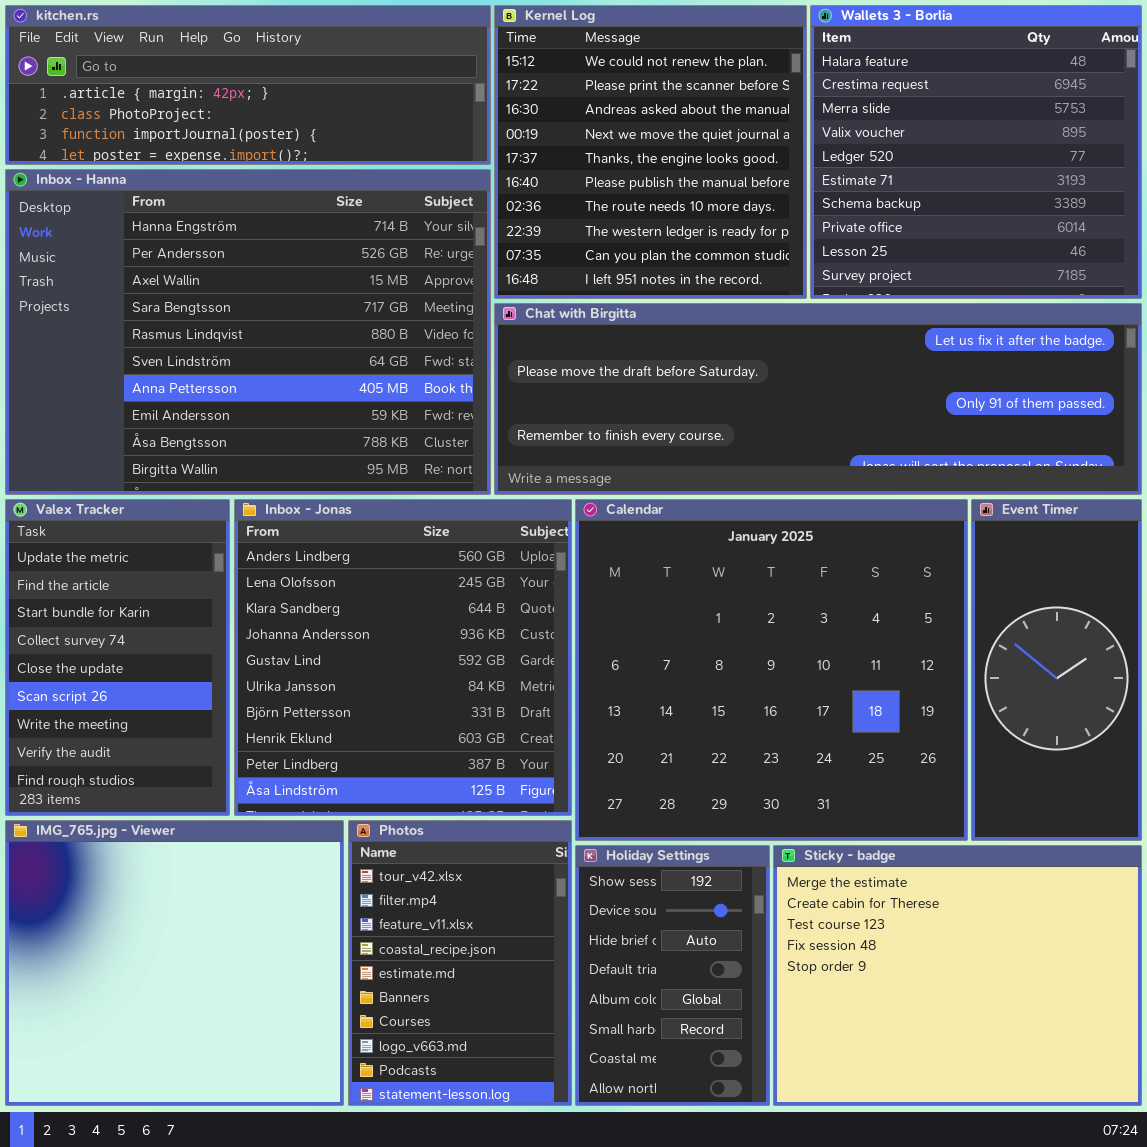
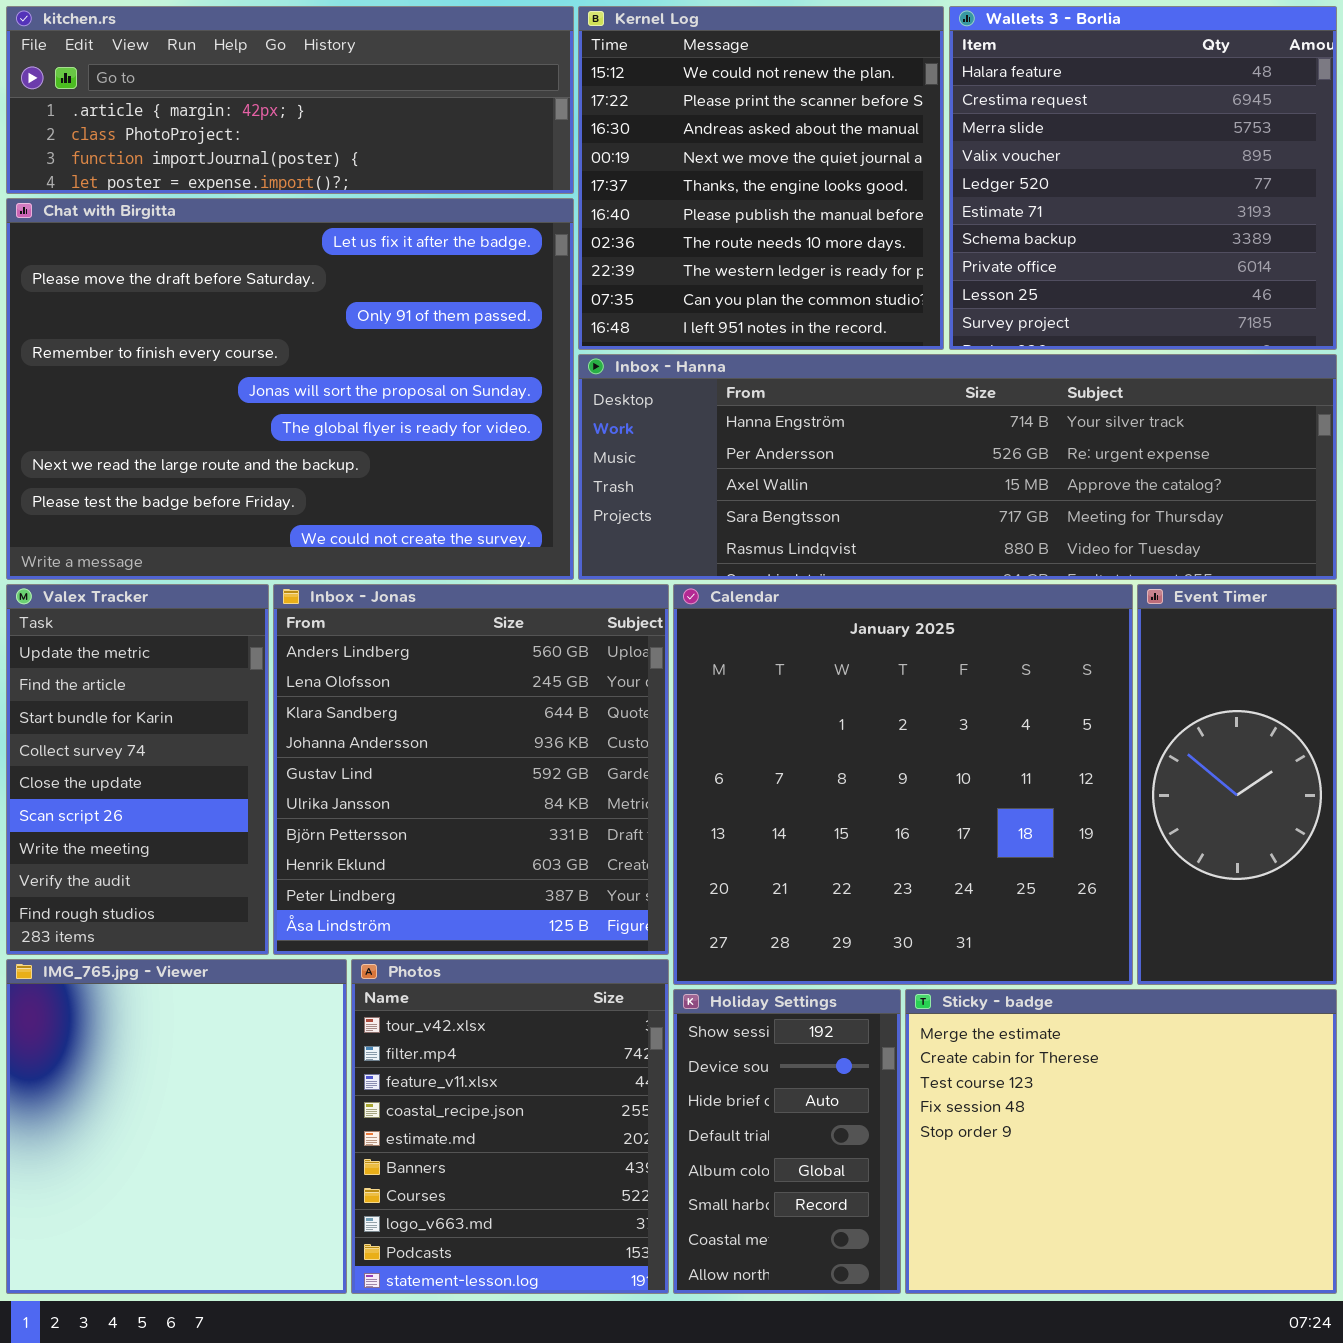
Inbox - Hanna: [5,169,491,495] -> [578,354,1337,580], moved, resized
Chat with Birgitta: [494,303,1142,495] -> [6,198,574,580], moved, resized
IMG_765.jpg - Viewer: [5,820,344,1106] -> [6,959,347,1294], resized
Photos: [348,820,572,1106] -> [351,959,669,1294], resized

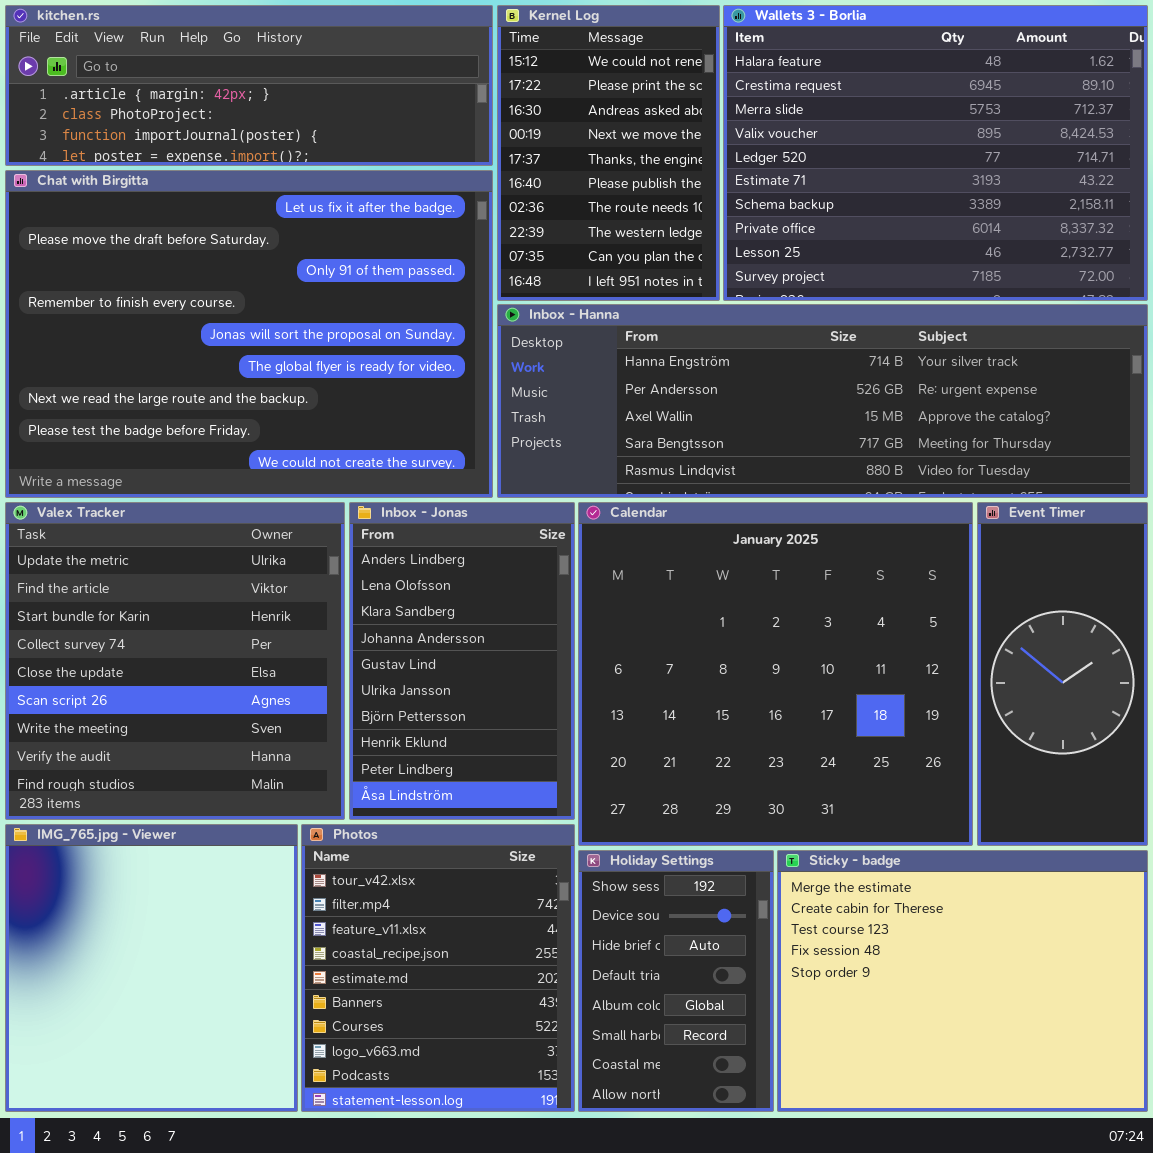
Kernel Log: [578,6,944,350] -> [497,5,720,301], resized
Wallets 3 - Borlia: [949,6,1337,350] -> [723,5,1148,301], resized
Valex Tracker: [6,584,269,955] -> [5,502,345,820], resized
Inbox - Jonas: [273,584,669,955] -> [349,502,575,820], resized

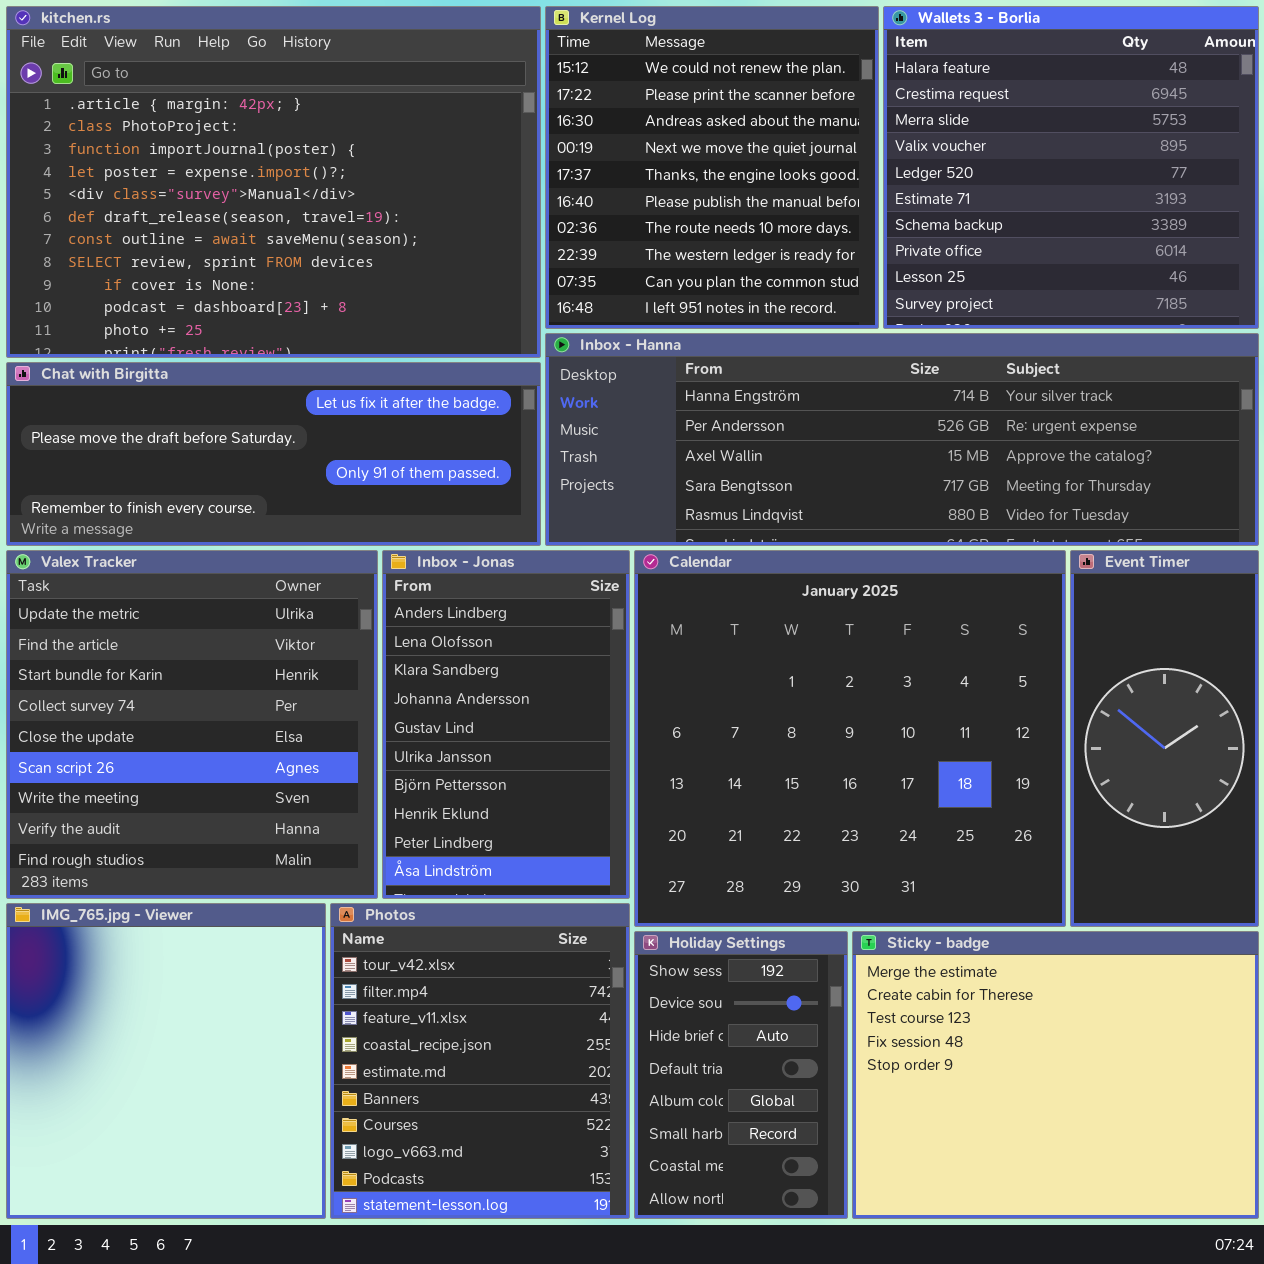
kitchen.rs: [5,5,493,166] -> [6,6,541,358], resized
Kernel Log: [497,5,720,301] -> [545,6,879,329], resized
Wallets 3 - Borlia: [723,5,1148,301] -> [883,6,1259,329], resized
Chat with Birgitta: [5,170,493,498] -> [6,362,541,546], resized

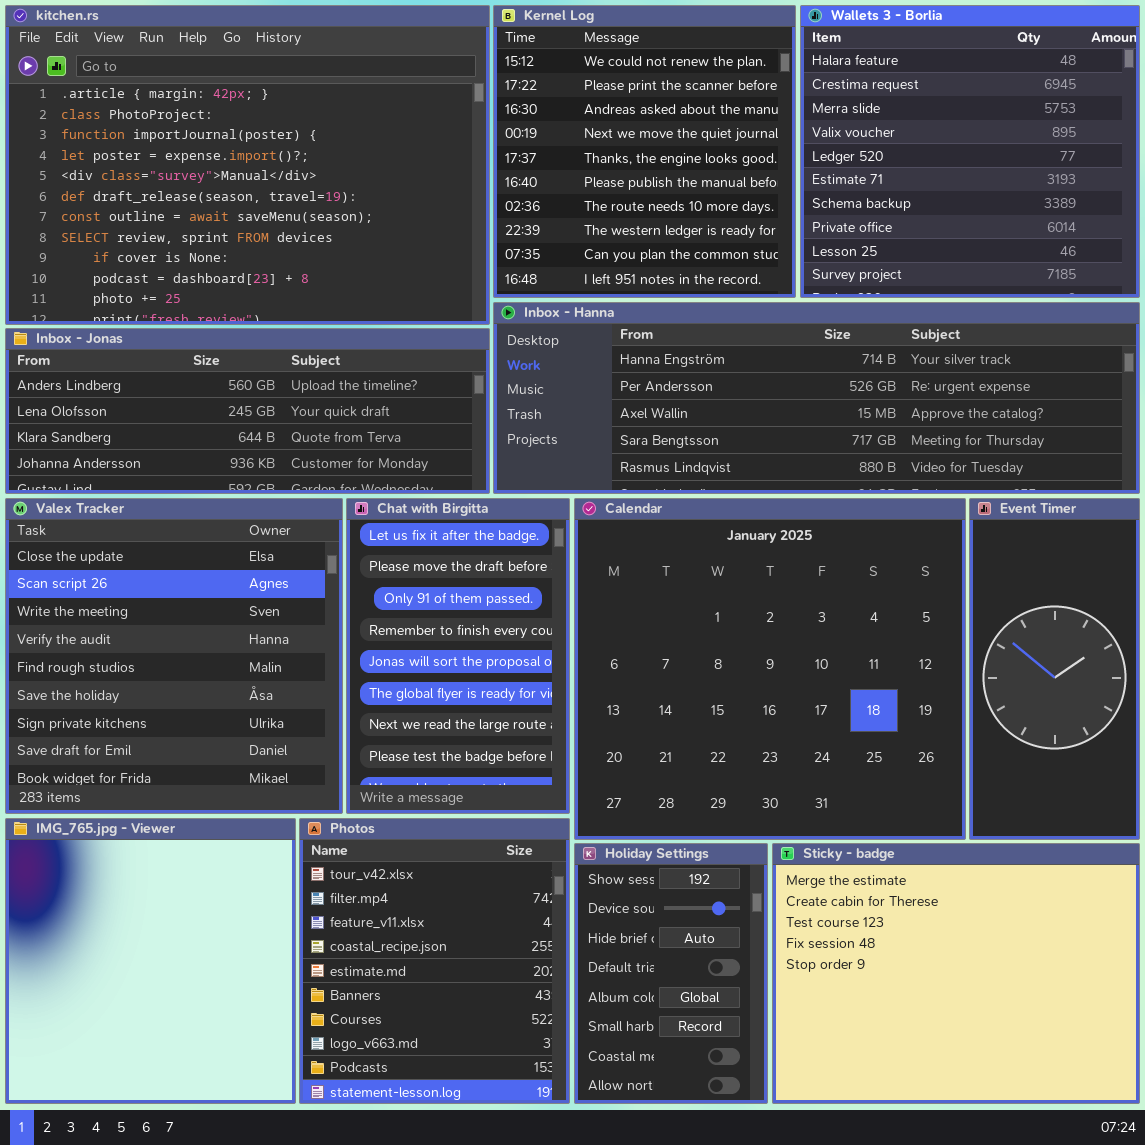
Chat with Birgitta: [6,362,541,546] -> [346,498,570,814], moved, resized
Valex Tracker: [6,550,378,899] -> [5,498,343,814], scrolled down 4 rows
Inbox - Jonas: [382,550,630,899] -> [5,328,490,494], moved, resized

